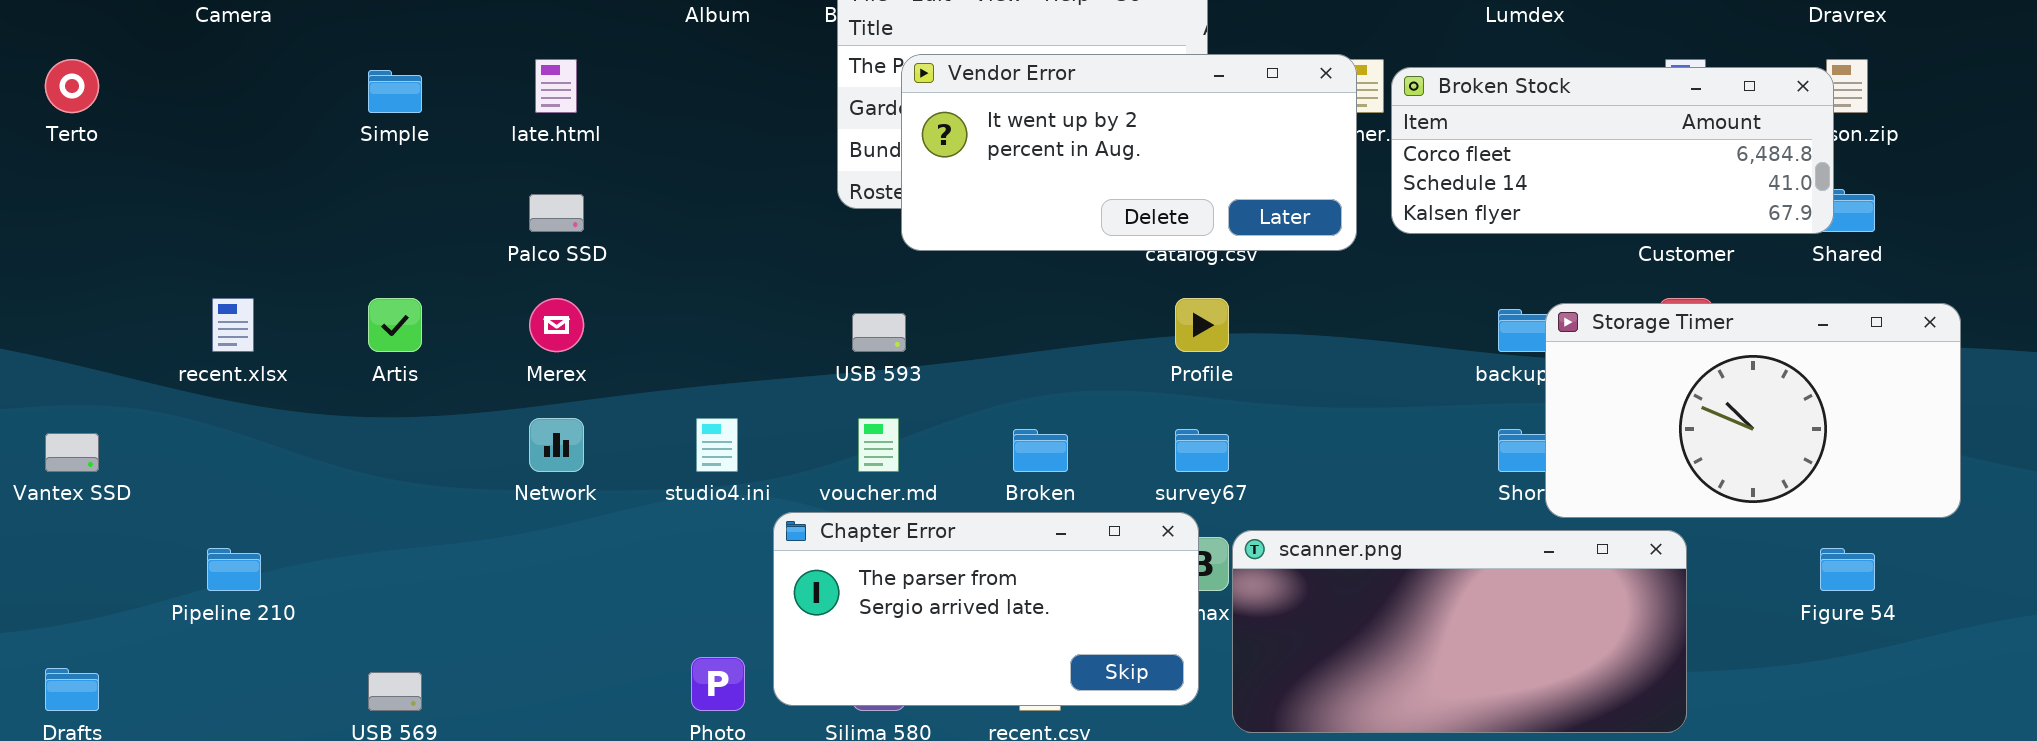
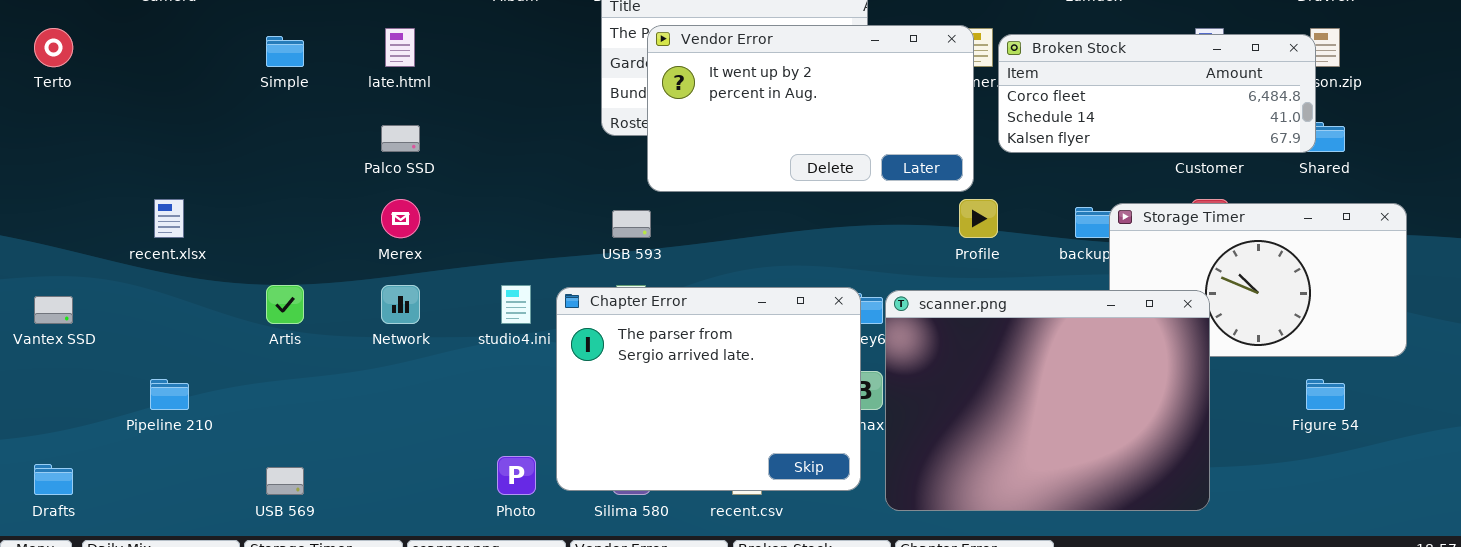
Vendor Error: [901,54,1357,251] -> [647,25,974,192], resized
Artis: [368,298,422,352] -> [266,285,304,324], moved
Profile: [1175,298,1229,352] -> [959,199,998,238], moved
Chapter Error: [773,512,1199,706] -> [556,287,861,491], resized
scanner.png: [1232,530,1687,733] -> [885,290,1210,511], resized

